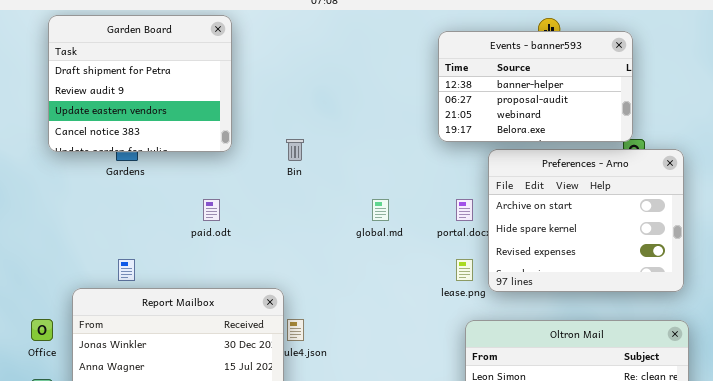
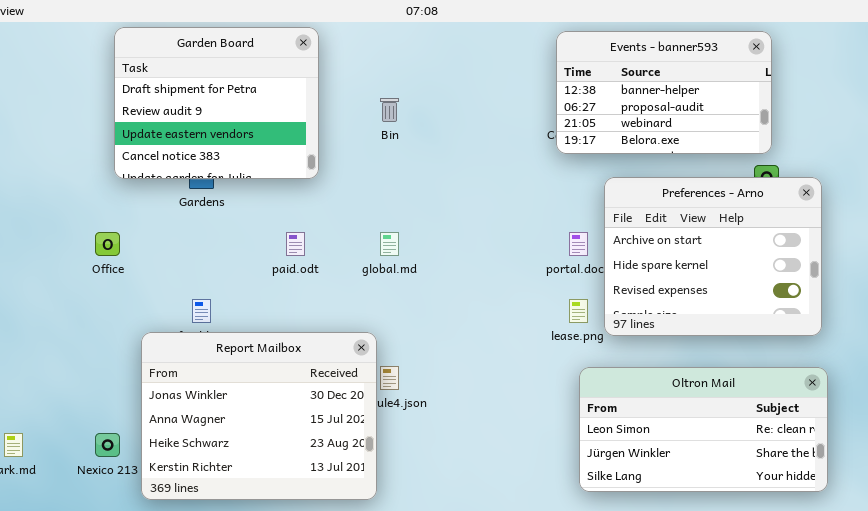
Events - banner593: [438,31,633,142] -> [556,31,772,154], moved
Bin: [286,139,304,161] -> [380,98,399,122], moved
global.md: [372,199,389,221] -> [380,232,399,256], moved
Office: [31,319,53,341] -> [95,232,120,256], moved

